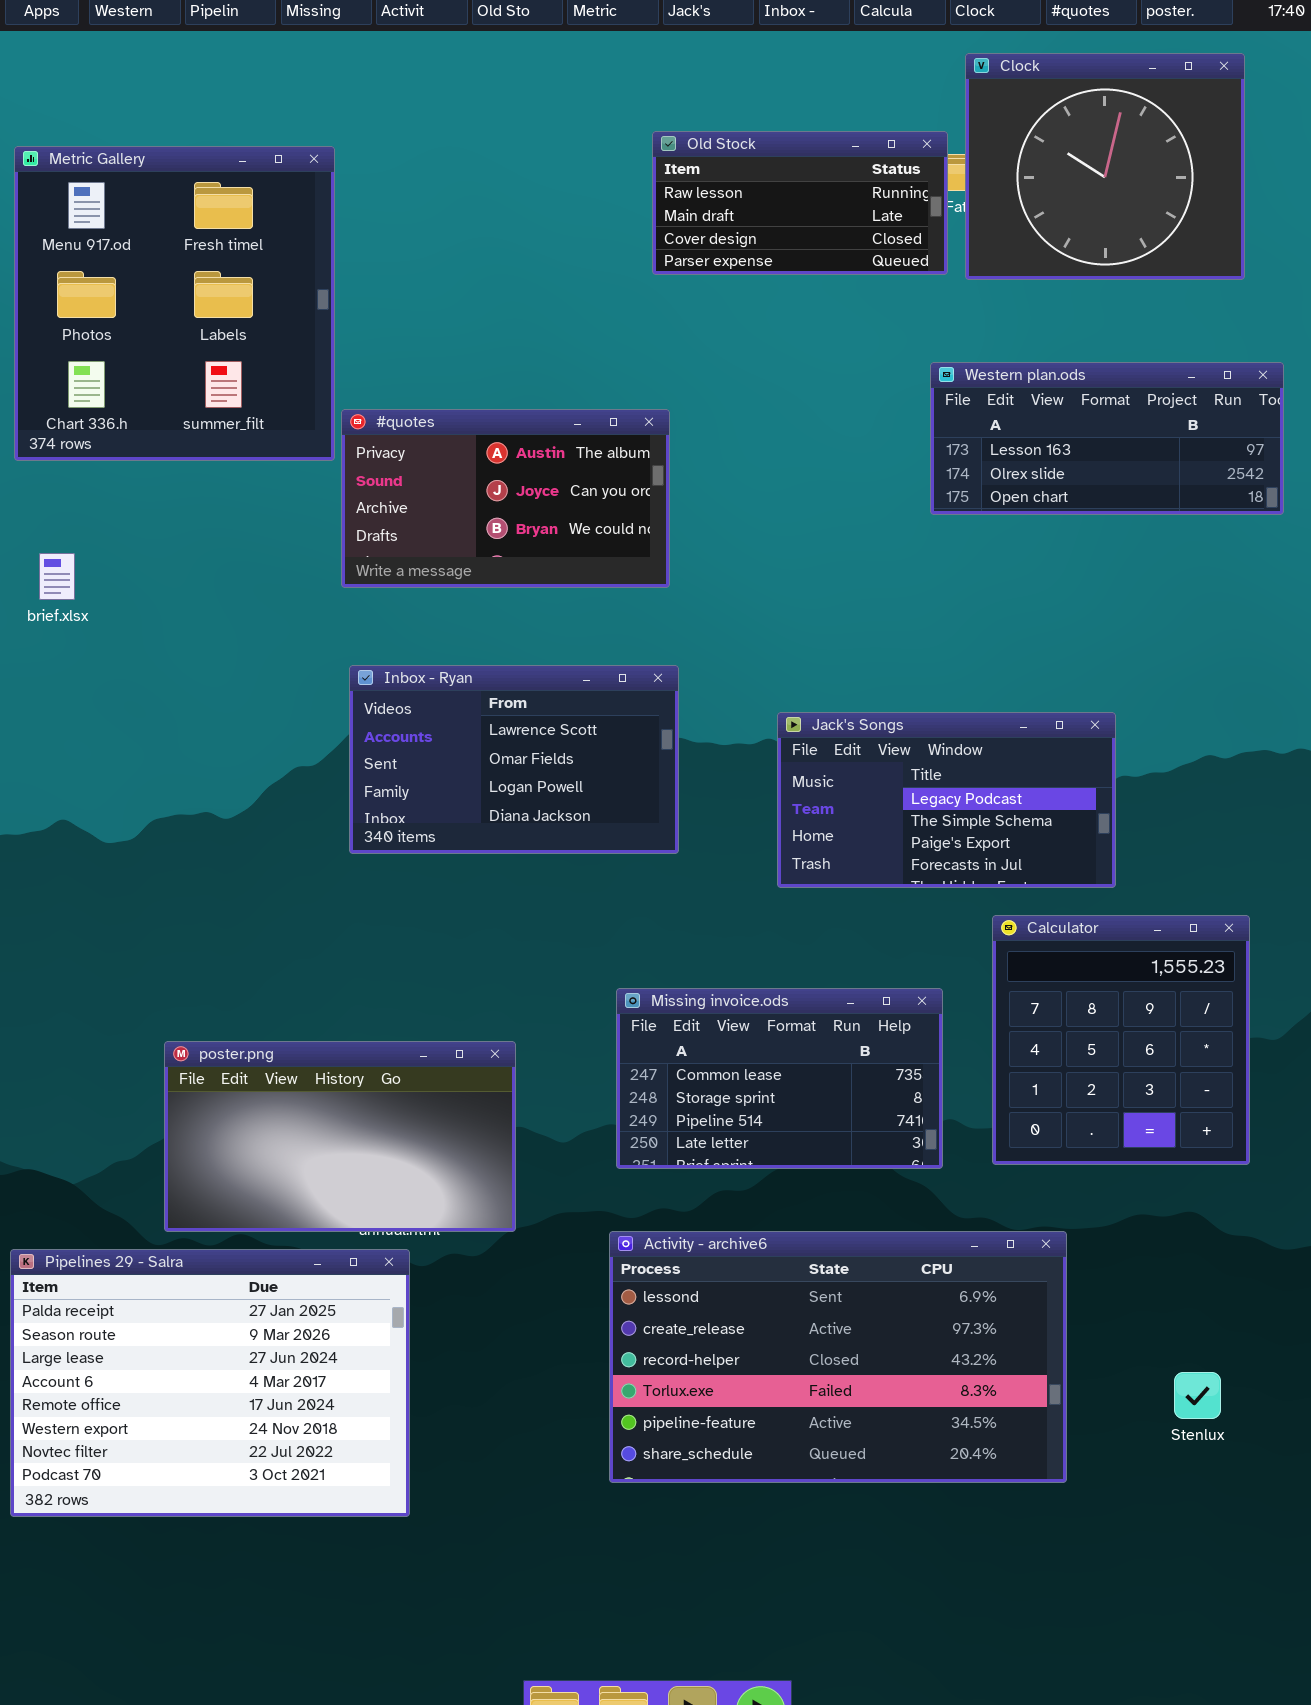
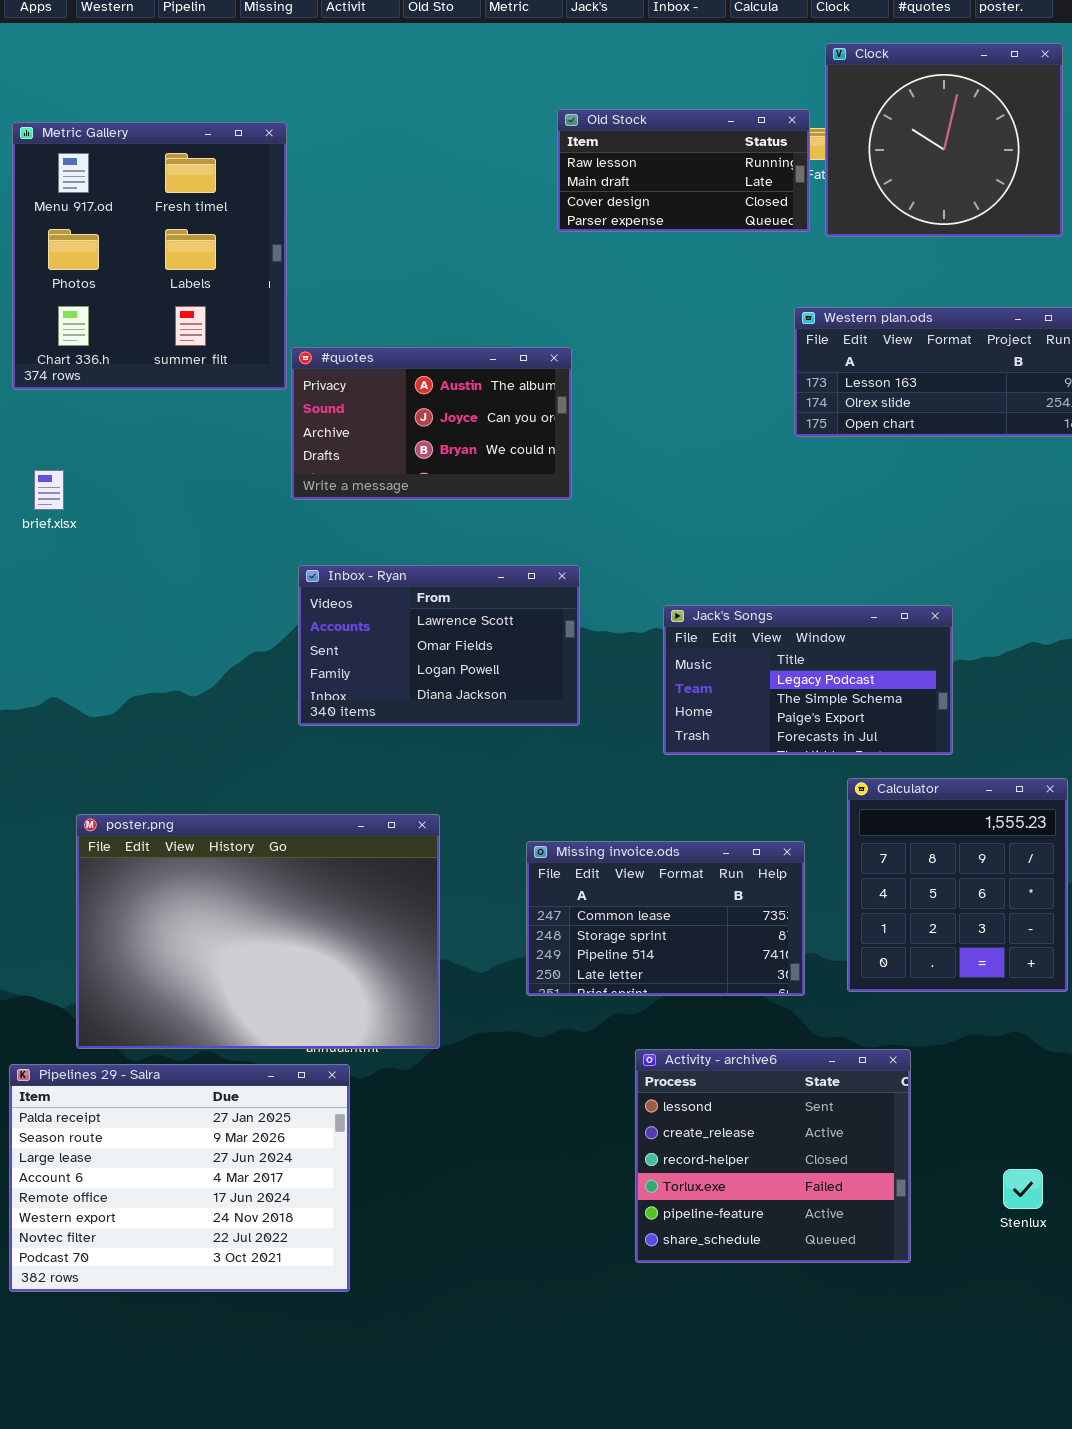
poster.png: [164,1041,516,1232] -> [76,814,440,1049], resized
Activity - archive6: [609,1231,1067,1483] -> [635,1049,911,1263], resized

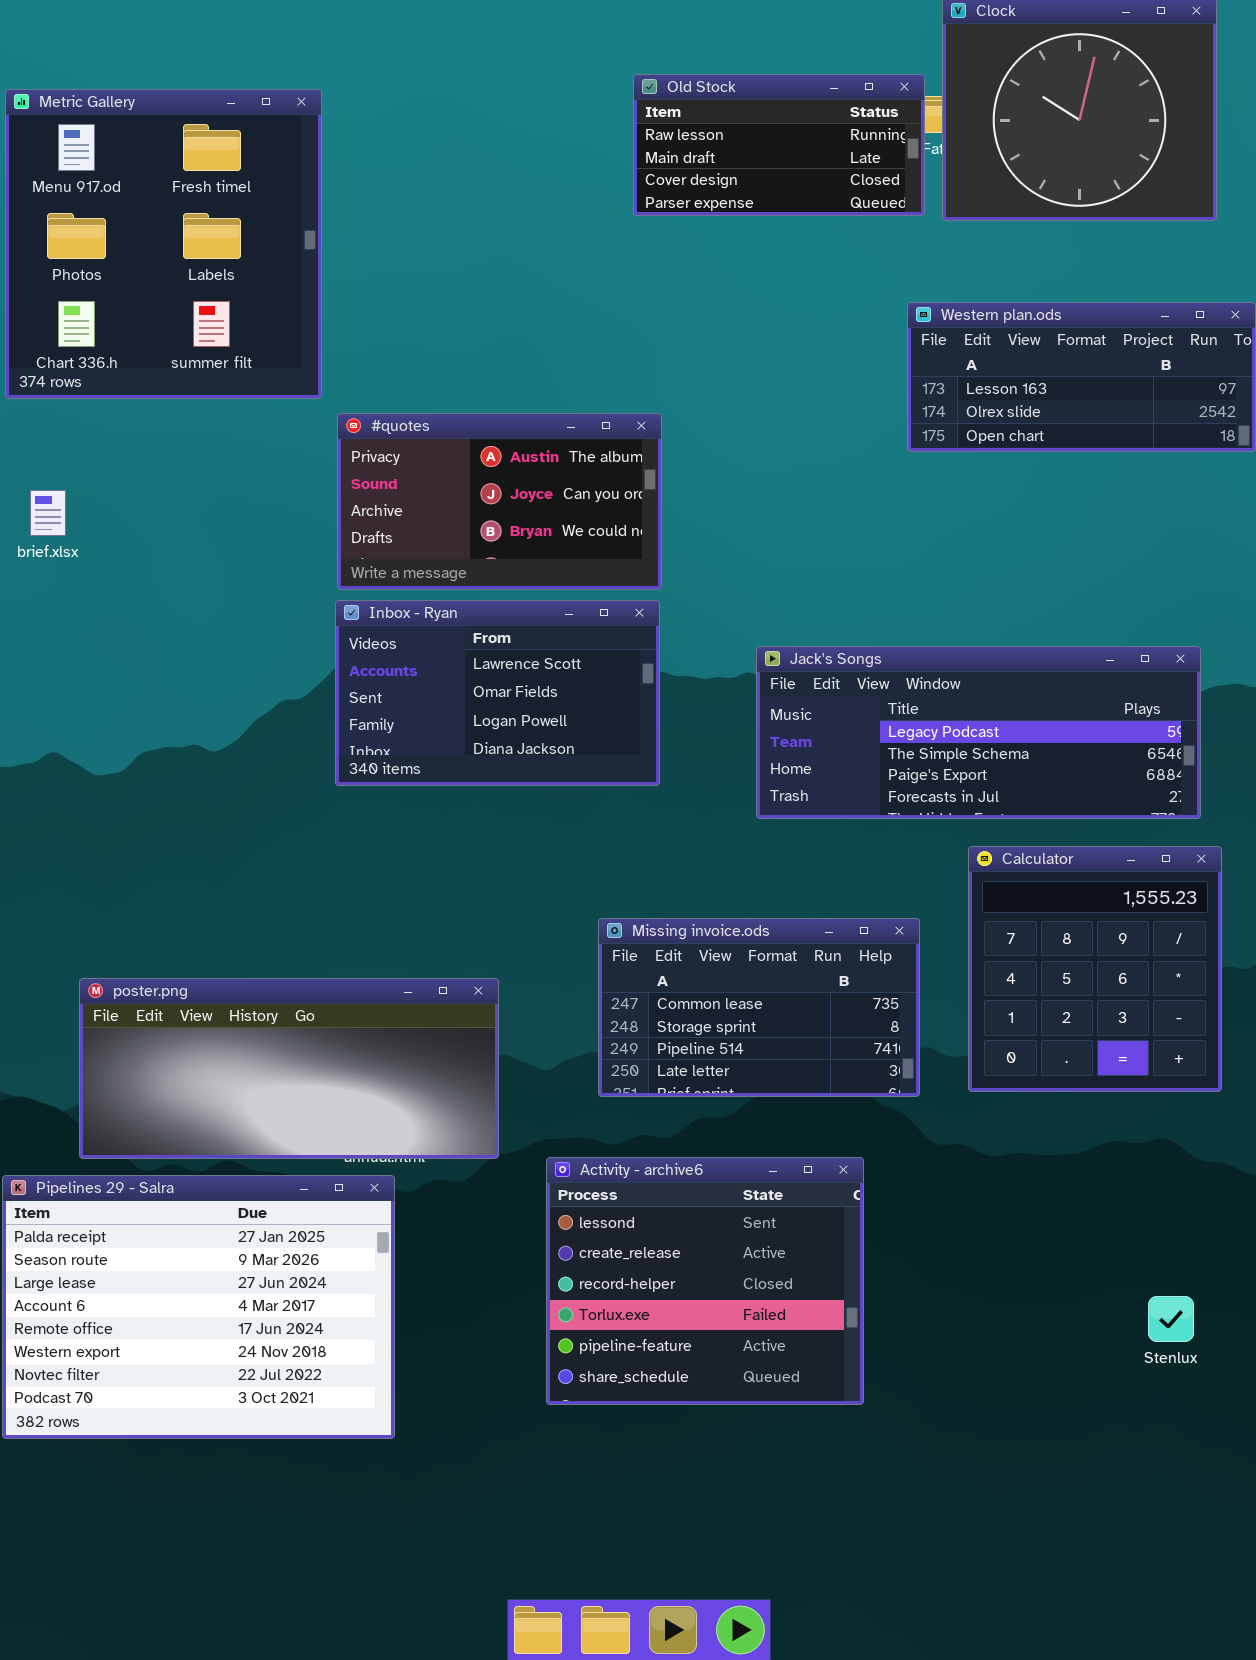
#quotes: [291,347,572,500] -> [337,413,662,590], moved
Jack's Songs: [663,605,953,755] -> [756,646,1201,819], resized
poster.png: [76,814,440,1049] -> [79,978,499,1159], resized
Activity - archive6: [635,1049,911,1263] -> [546,1157,864,1405], moved

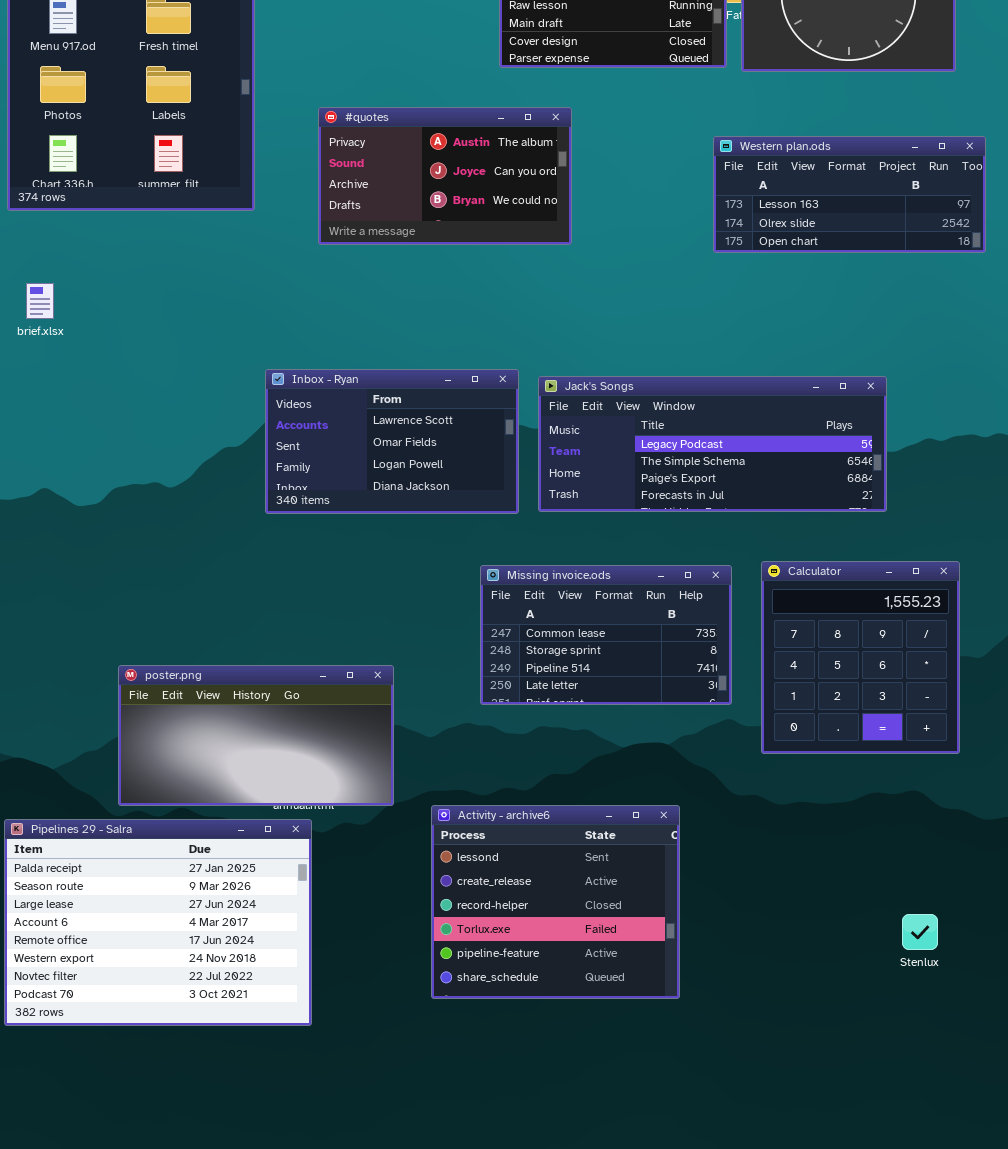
#quotes: [337,413,662,590] -> [318,107,572,245], moved
Jack's Songs: [756,646,1201,819] -> [538,376,887,512], moved
Missing invoice.ods: [598,918,920,1097] -> [480,565,732,705], moved
poster.png: [79,978,499,1159] -> [118,665,394,806], resized

